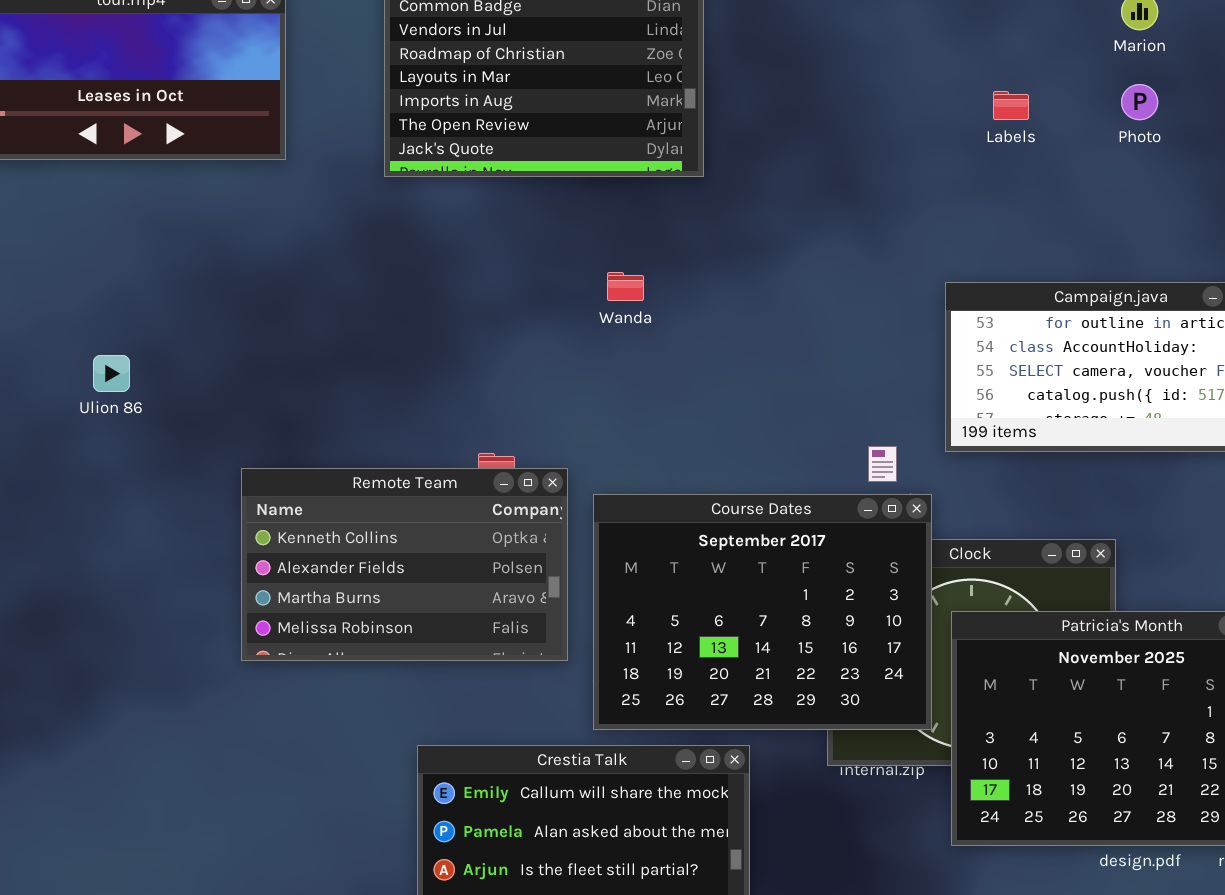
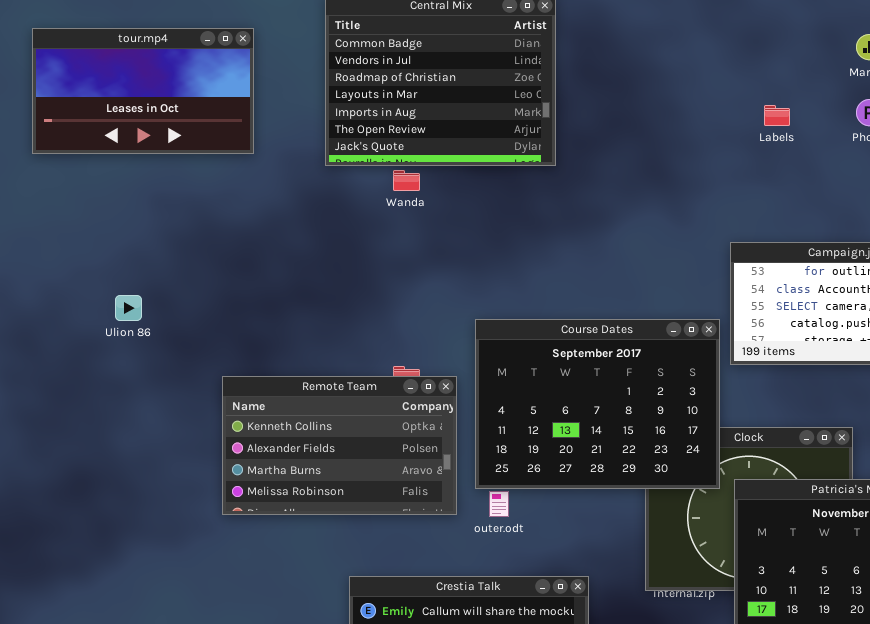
Wanda: [607,272,644,301] -> [393,170,420,191], moved
Course Dates: [593,494,932,730] -> [475,319,720,489], moved

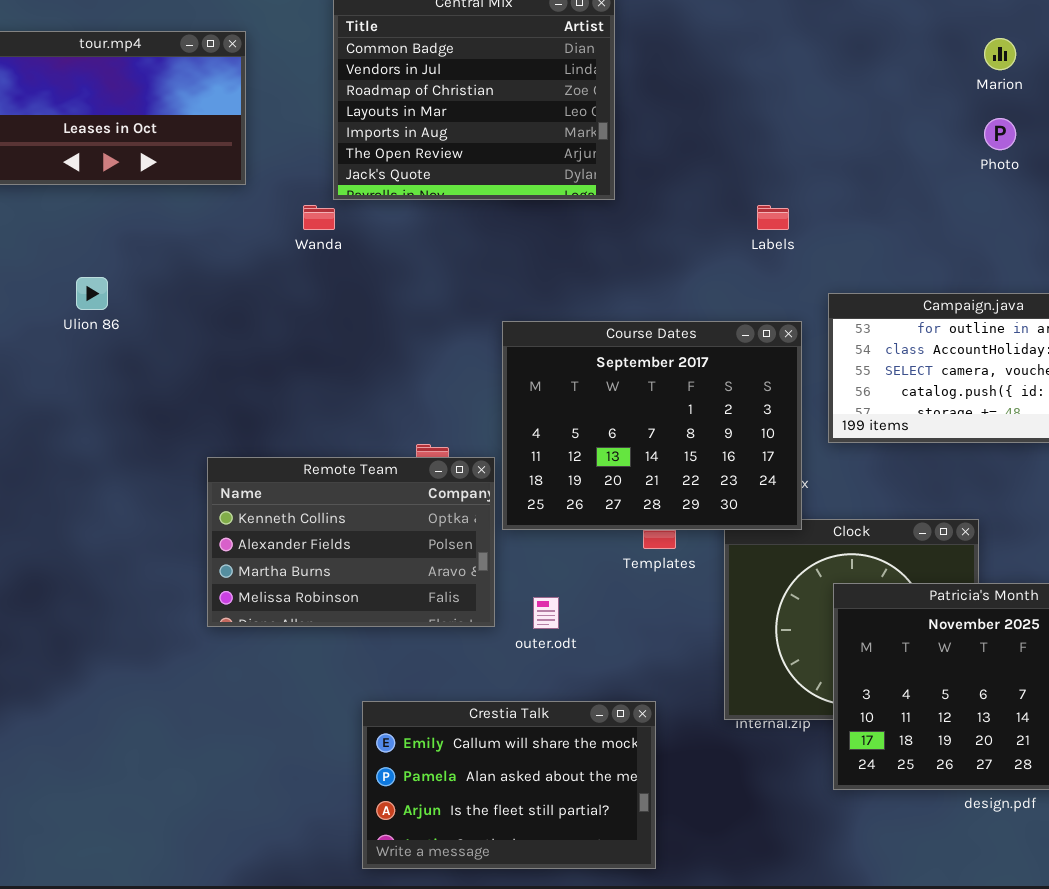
Labels: [764,105,790,126] -> [757,205,789,230], moved
Wanda: [393,170,420,191] -> [303,205,335,230], moved
Ulion 86: [115,295,142,321] -> [76,277,108,310], moved
Course Dates: [475,319,720,489] -> [502,321,802,530], moved

